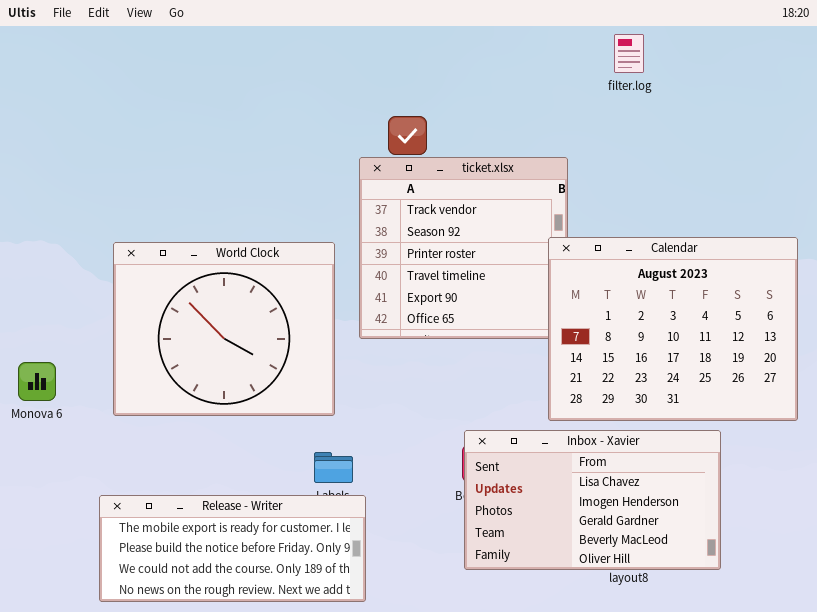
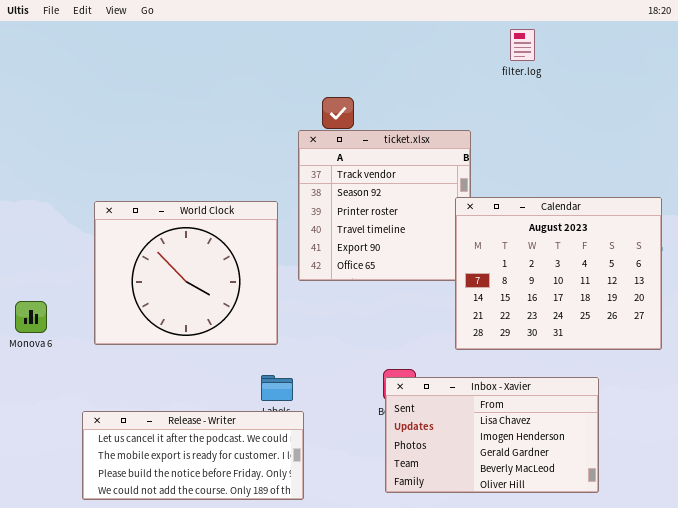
Inbox - Xavier: [464,430,721,570] -> [385,377,599,493], moved
Release - Writer: [99,495,366,602] -> [82,411,304,500], scrolled up 1 row

